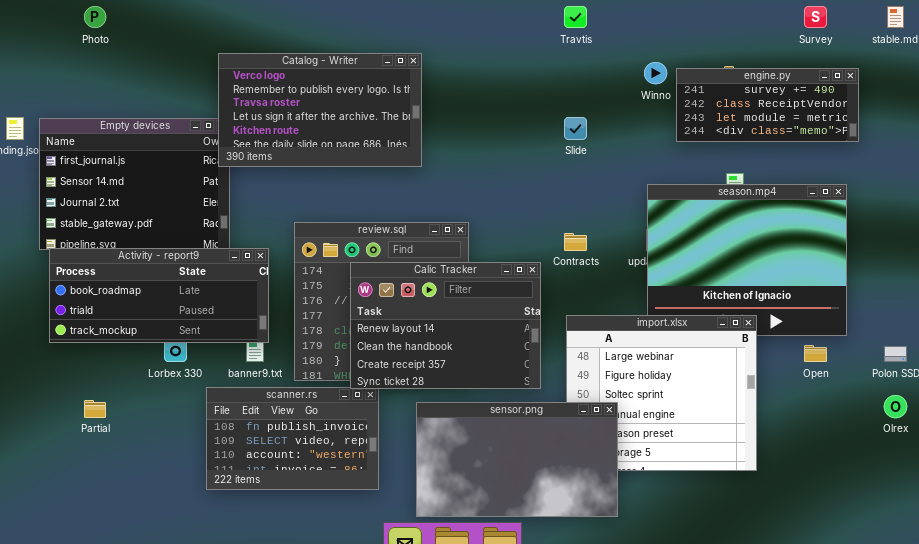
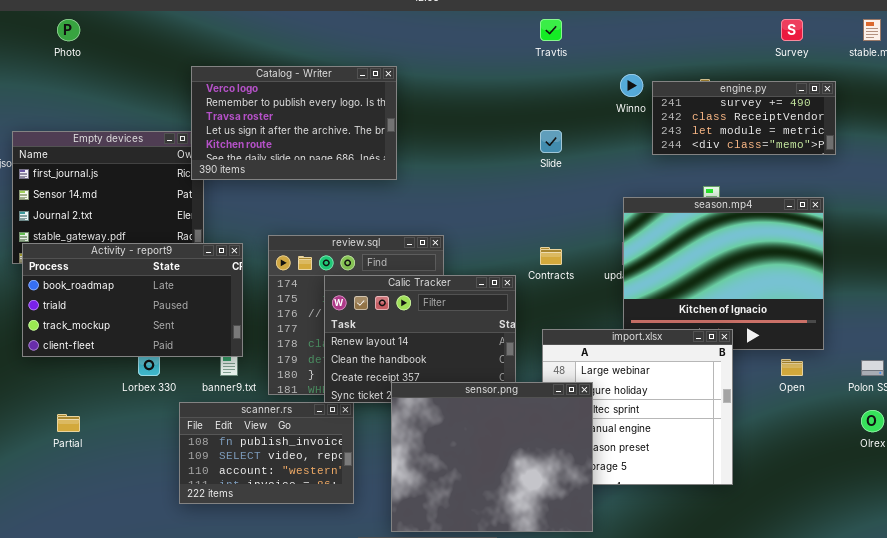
Activity - report9: [49,248,269,343] -> [22,243,243,357], resized
sensor.png: [416,402,618,517] -> [391,382,593,532], resized

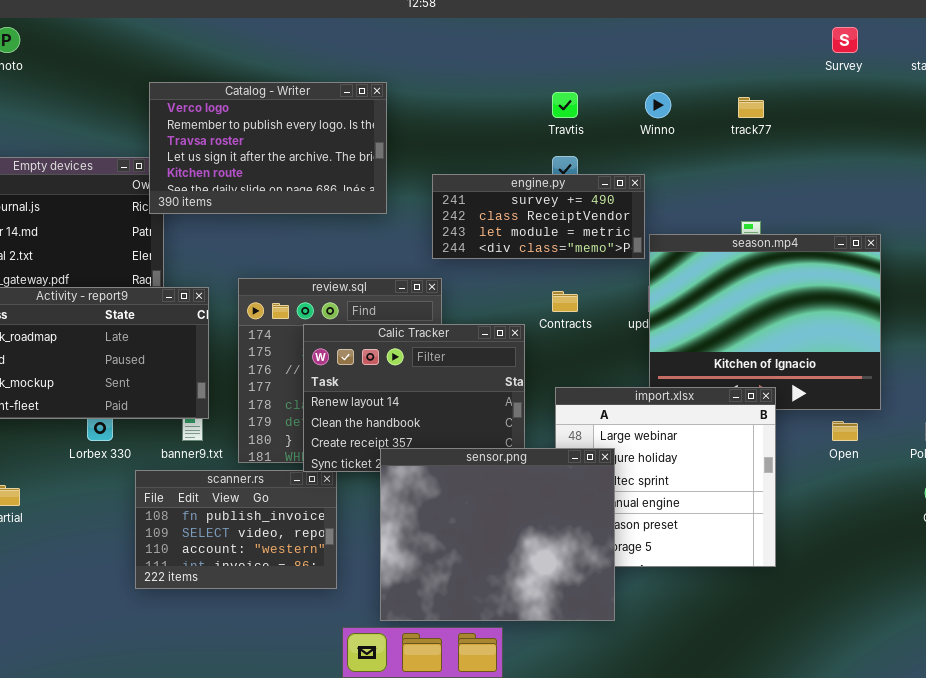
Travtis: [540,19,562,41] -> [552,92,578,118], moved
engine.py: [652,81,836,155] -> [432,174,645,259], moved

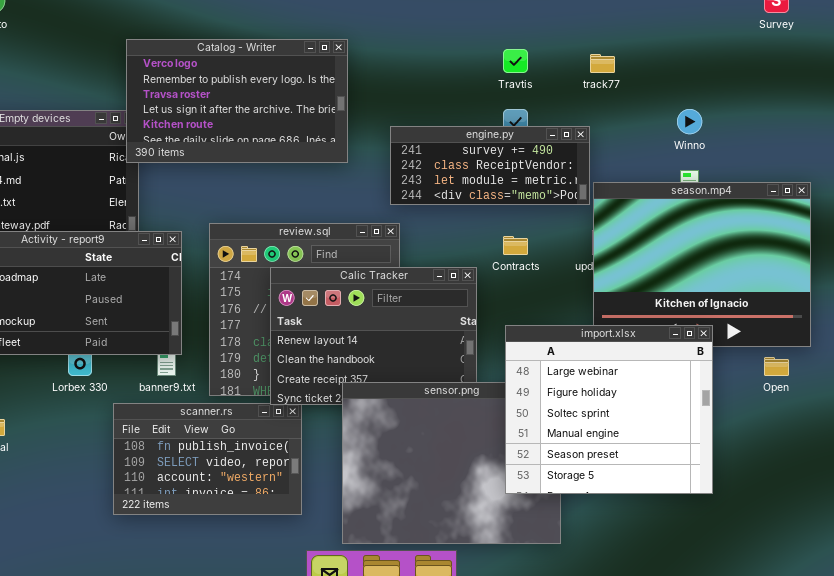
Winno: [645,92,671,118] -> [677,109,702,134], moved
track77: [738,97,764,118] -> [590,54,615,73], moved
import.xlsx: [555,387,776,567] -> [505,325,713,494], raised

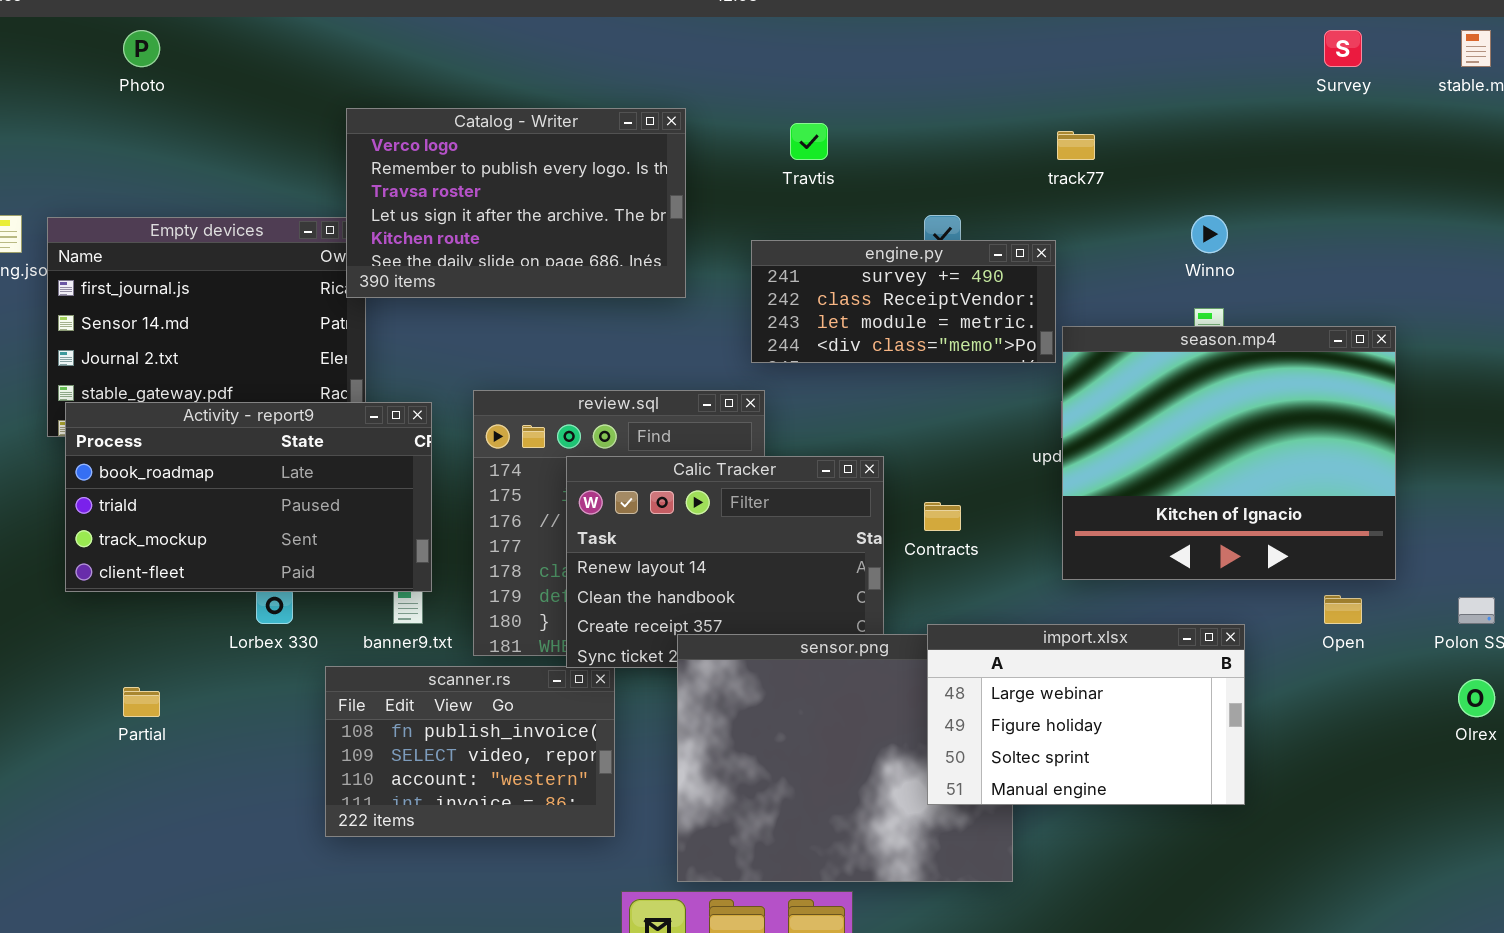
Travtis: [503,49,528,73] -> [790,123,828,160], moved
Contracts: [503,236,528,255] -> [924,502,961,531], moved
import.xlsx: [505,325,713,494] -> [927,624,1245,805], resized

